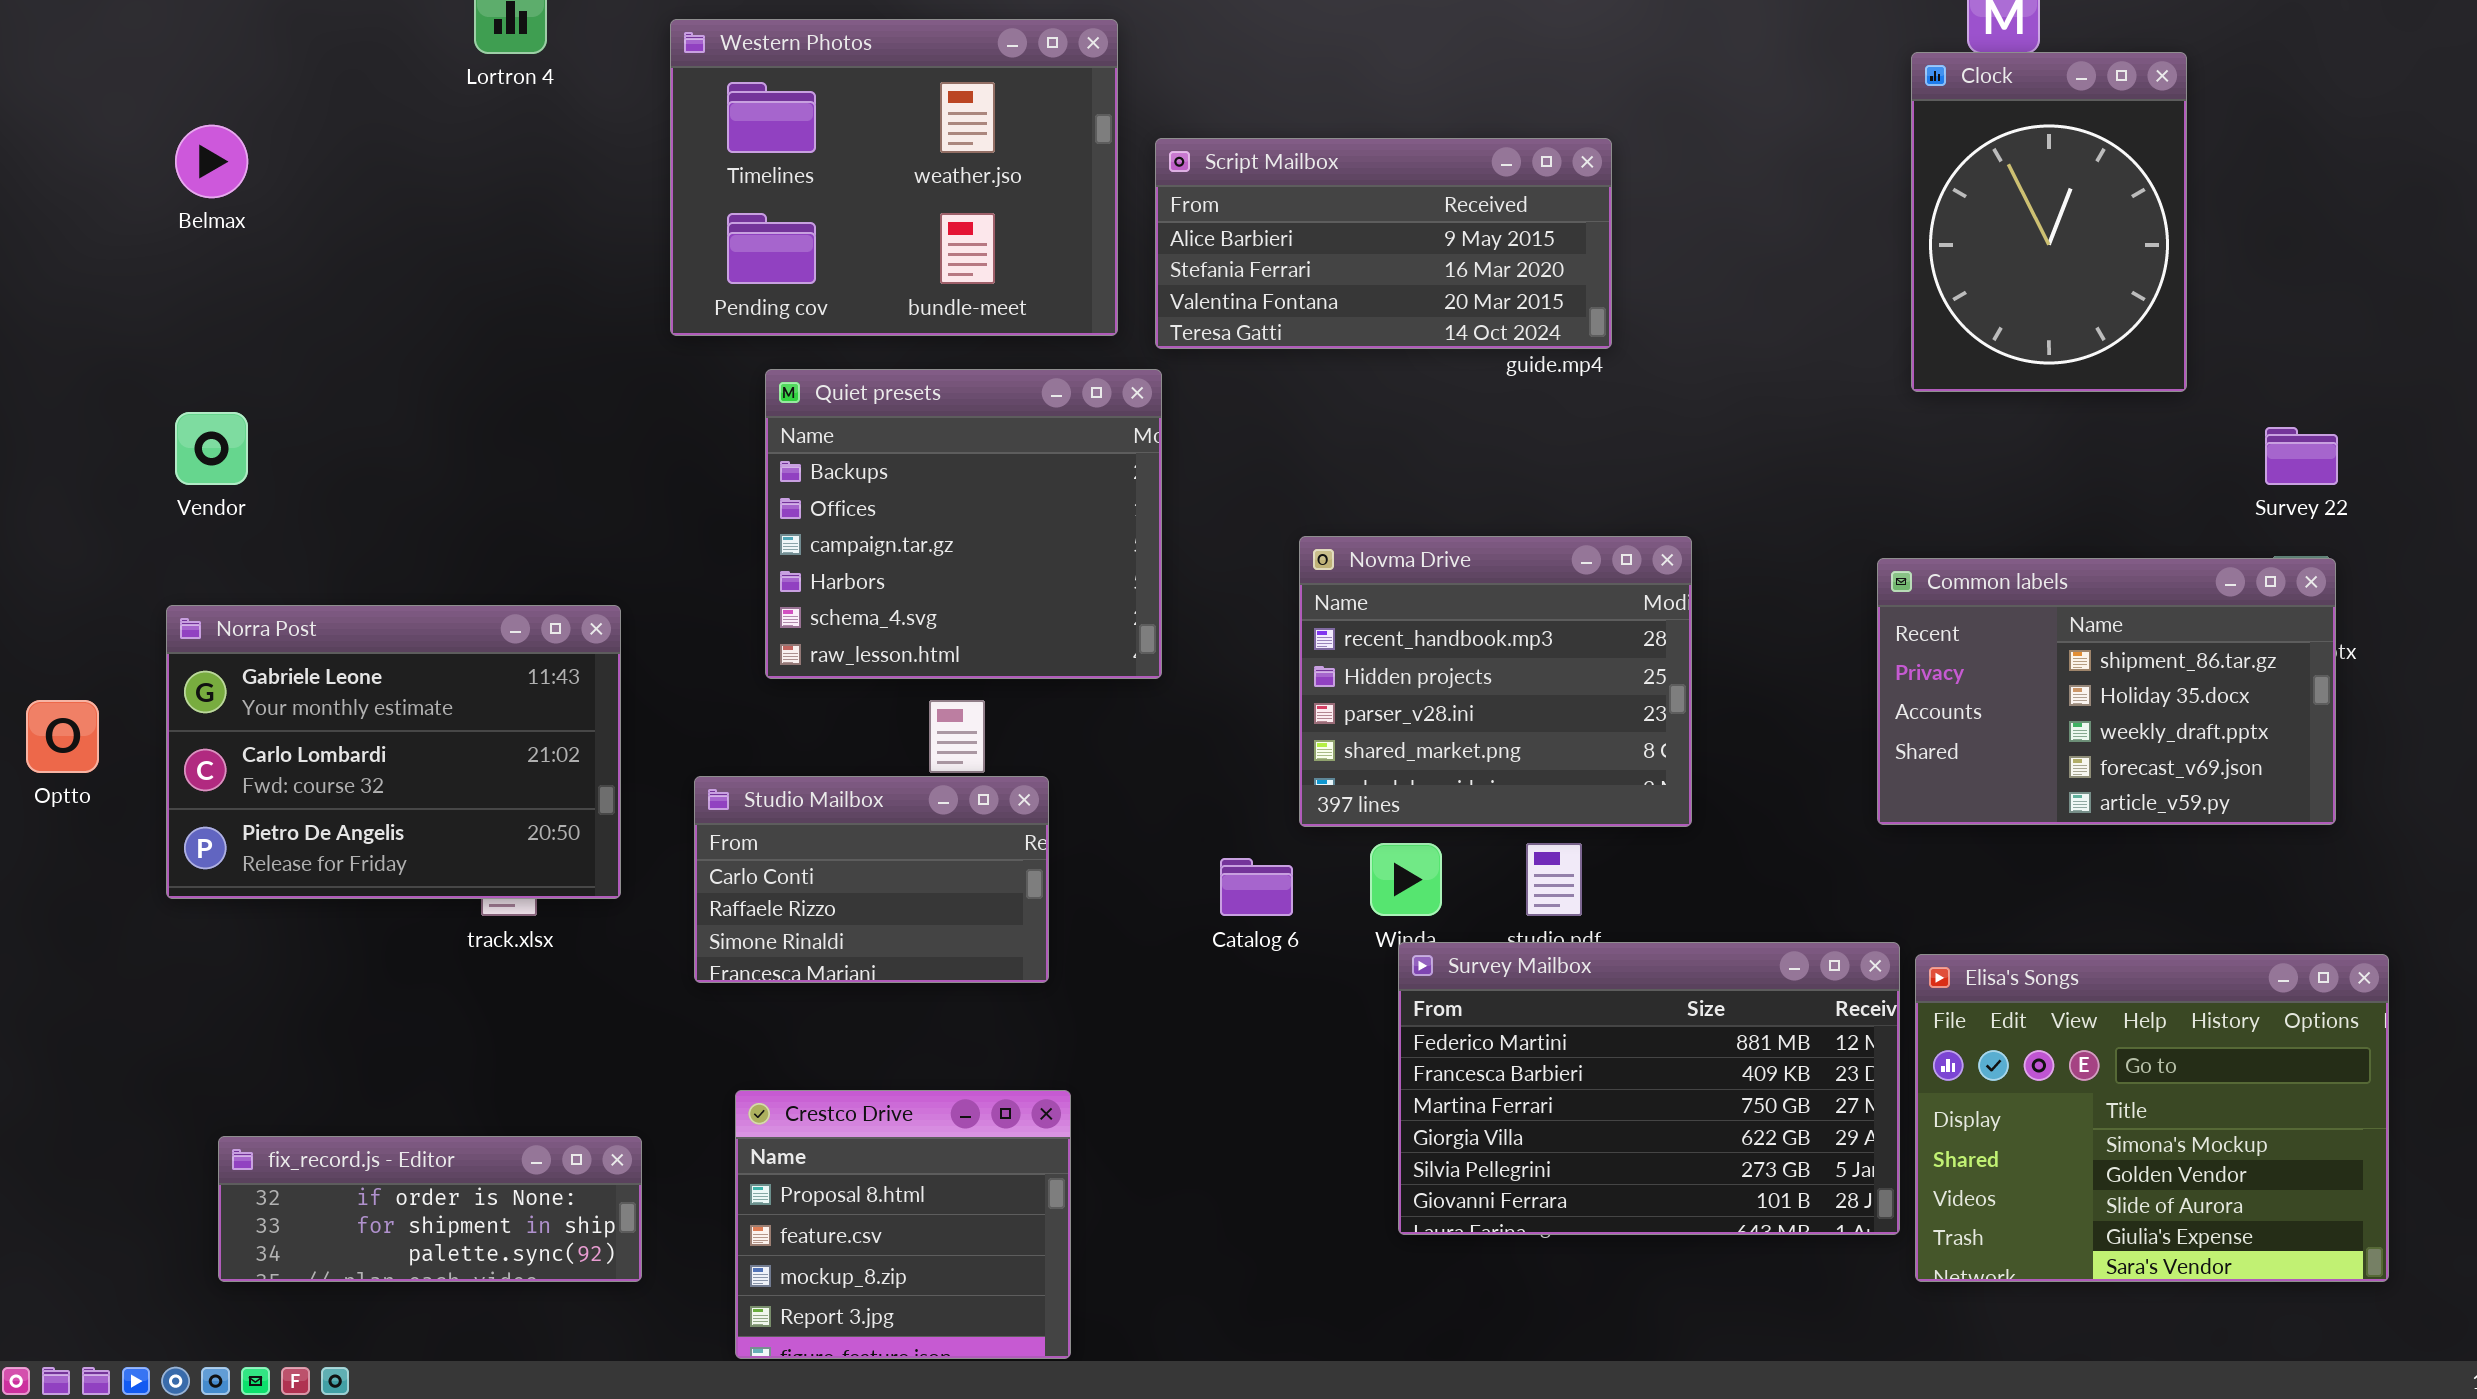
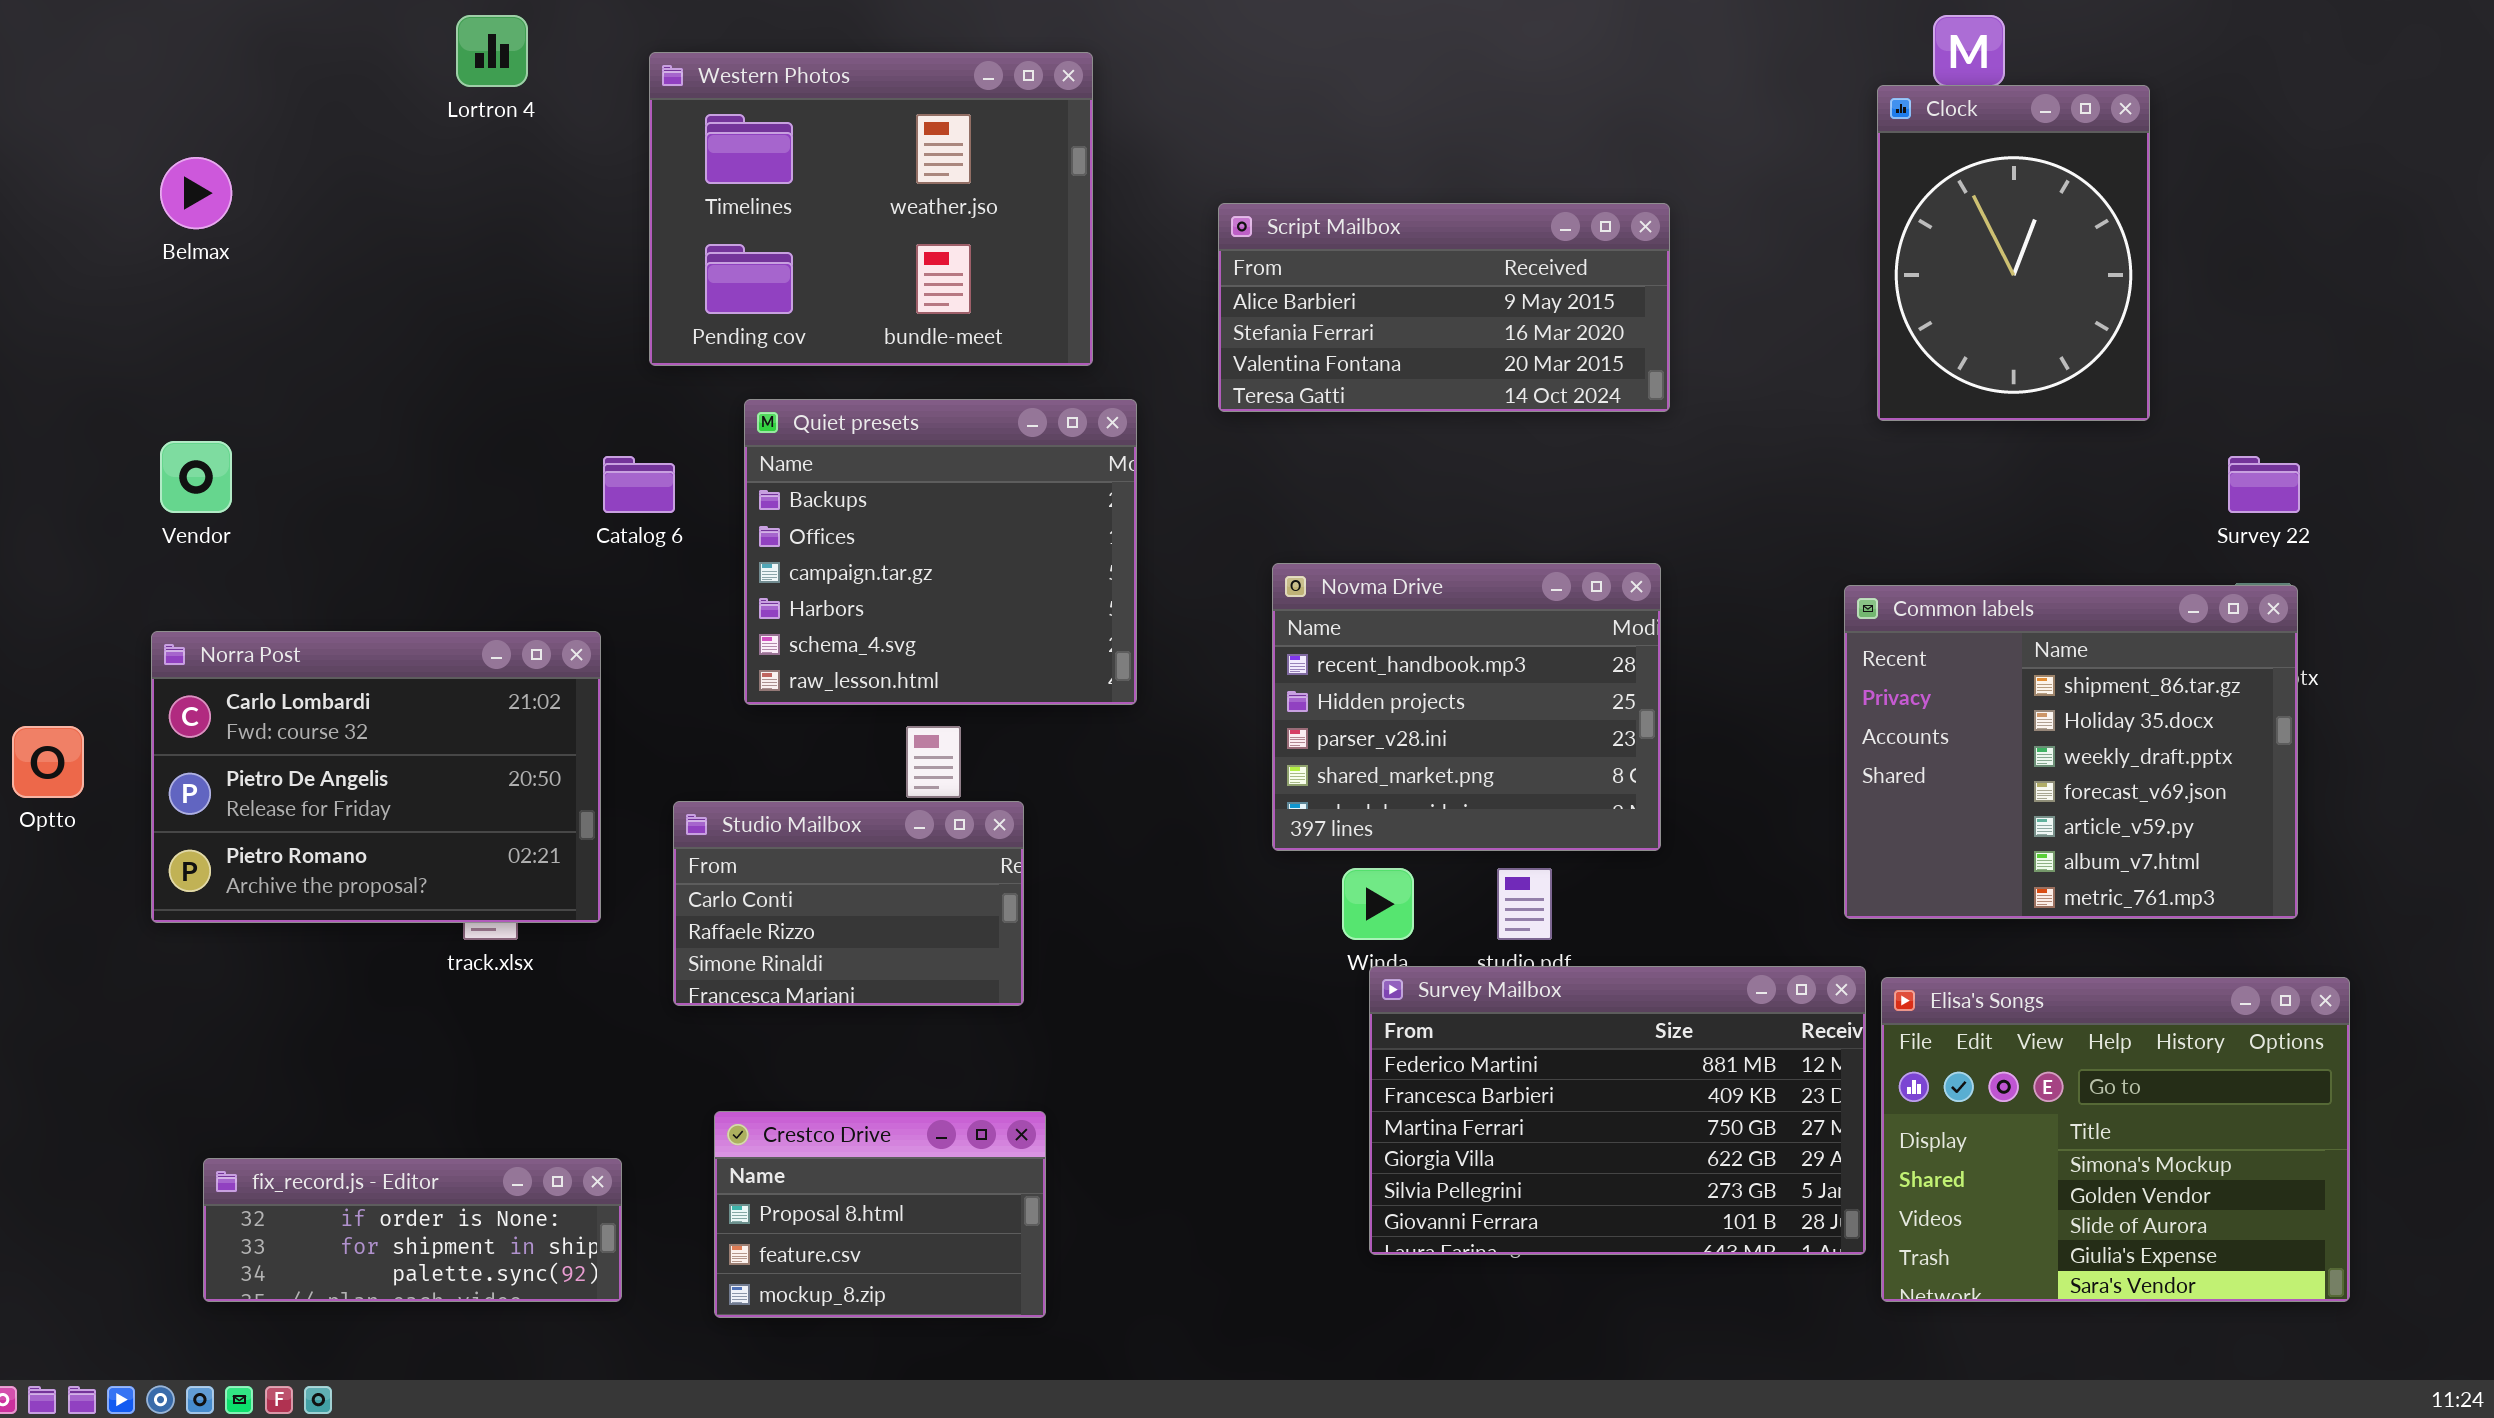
Script Mailbox: [1155,138,1612,349] -> [1218,203,1670,412], moved
Common labels: [1877,558,2336,825] -> [1844,585,2298,919], resized
Norra Post: [166,605,621,899] -> [151,631,601,923], scrolled down 1 row
Catalog 6: [1220,858,1293,916] -> [603,456,675,513], moved
Crestco Drive: [735,1090,1071,1359] -> [714,1111,1046,1318], resized

